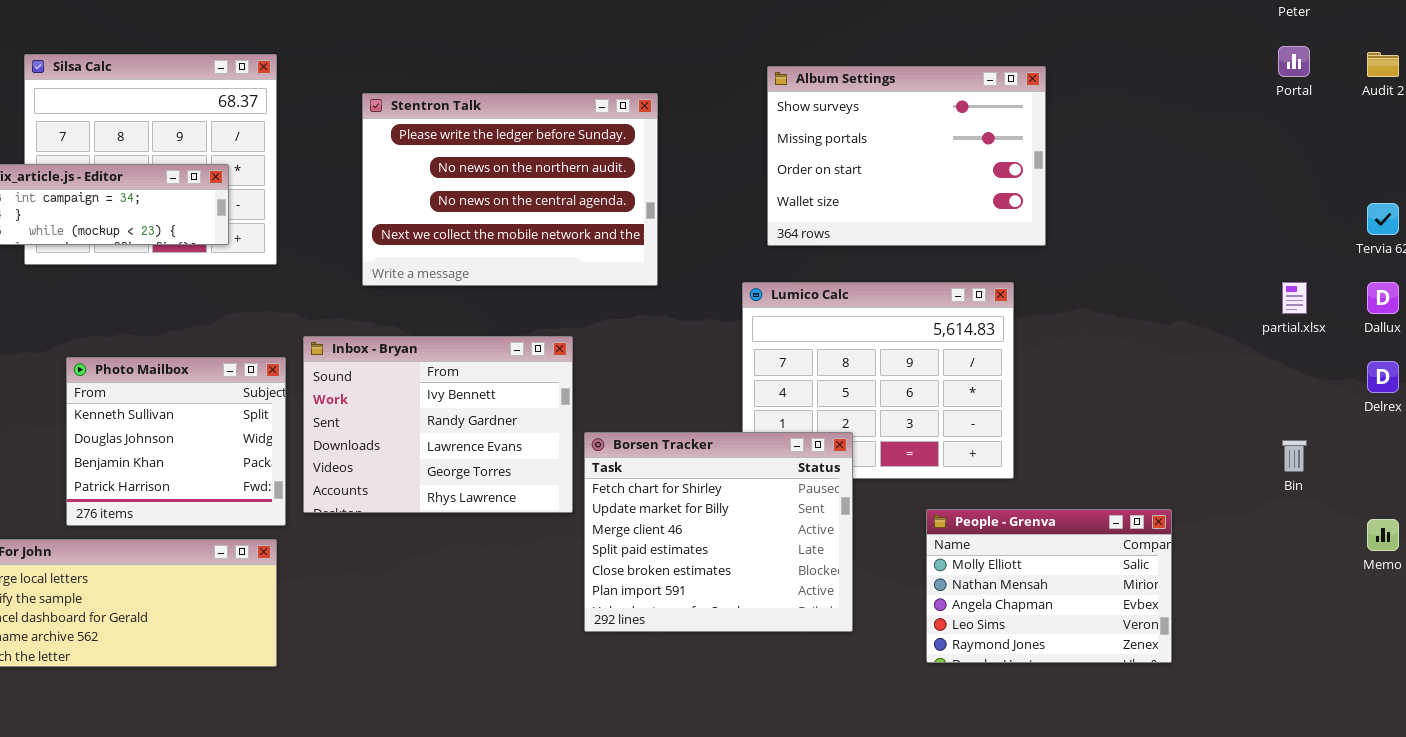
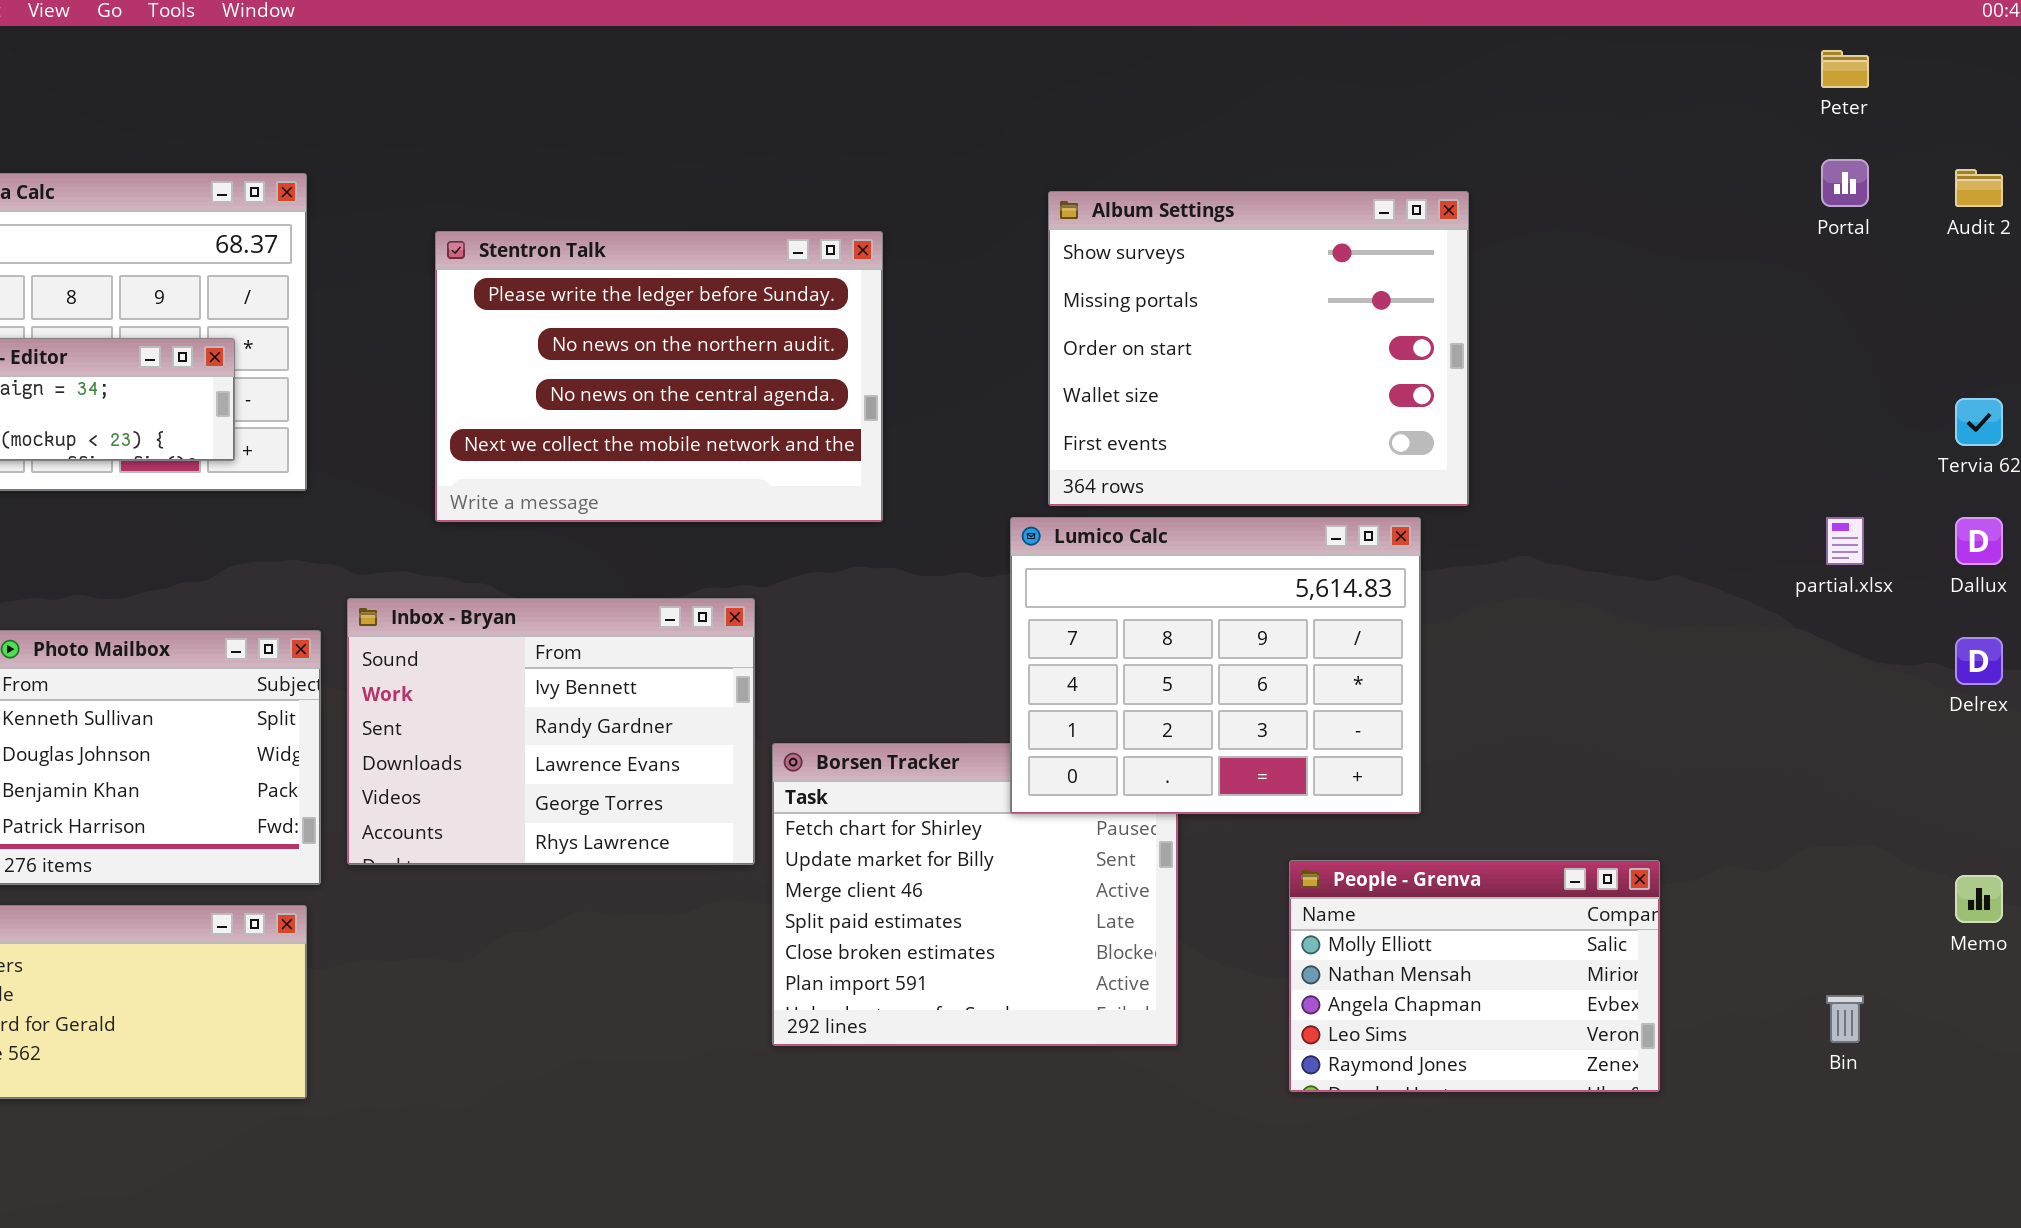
Album Settings: [767,66,1046,246] -> [1048,191,1469,506], resized
Lumico Calc: [742,282,1014,479] -> [1010,517,1421,814], raised
Bin: [1282,440,1307,472] -> [1826,995,1864,1043], moved

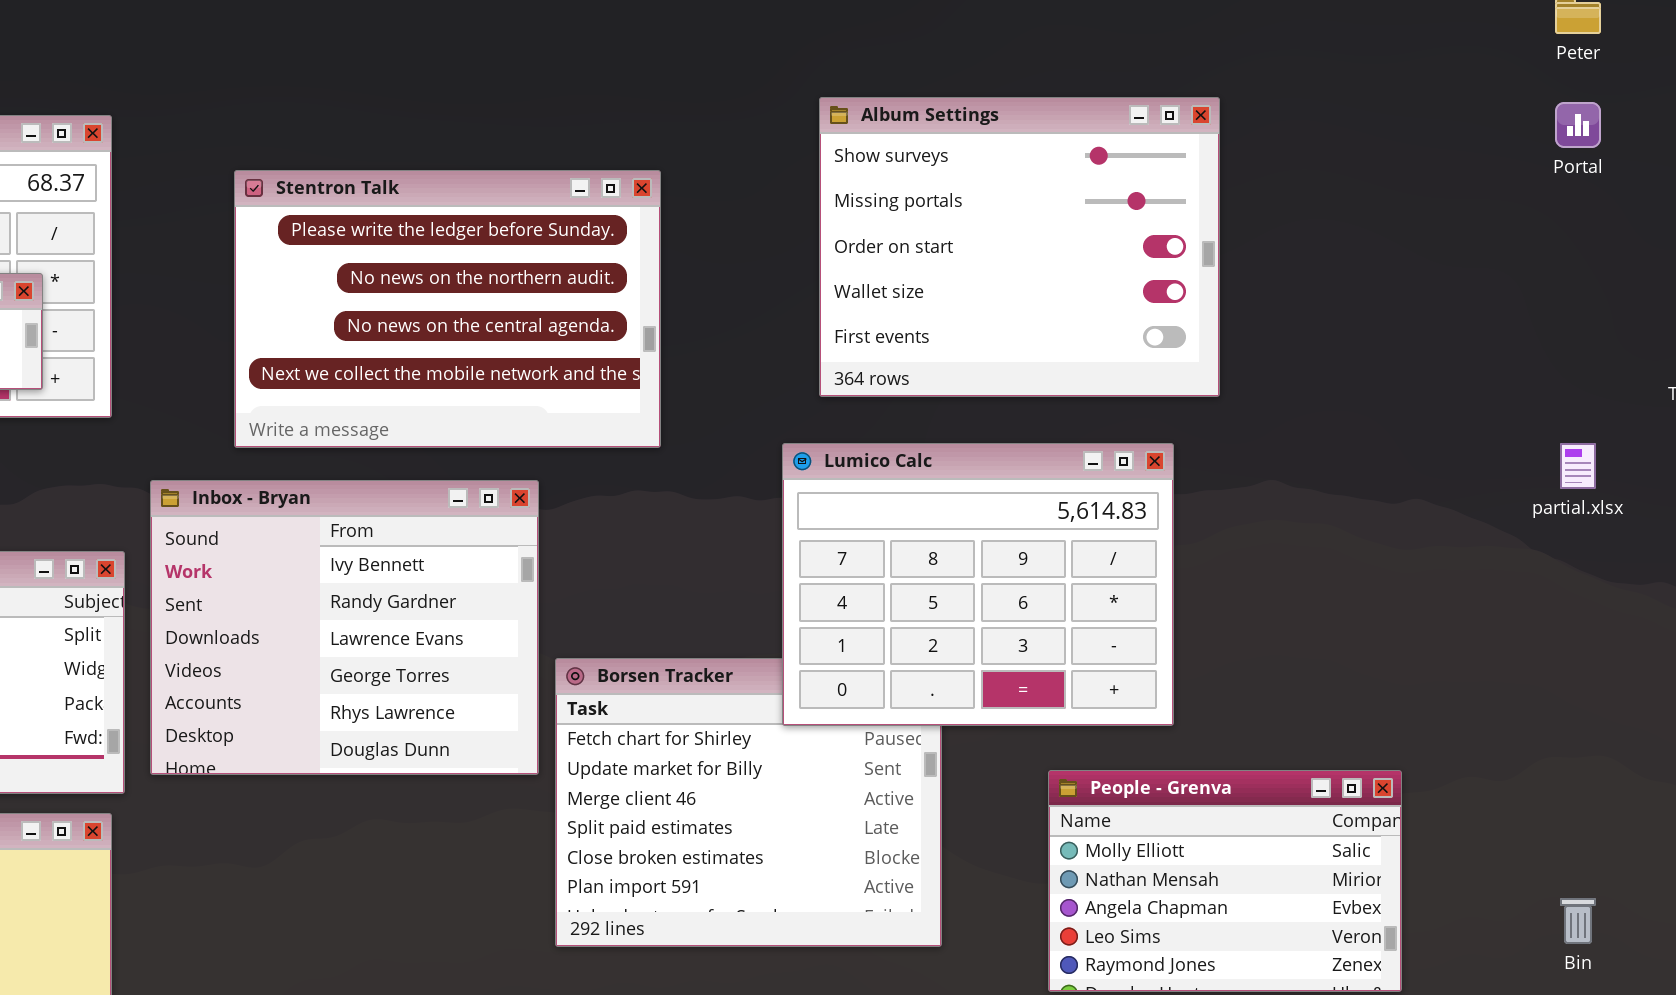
Album Settings: [1048,191,1469,506] -> [819,97,1220,397], moved
Inbox - Bryan: [347,598,755,865] -> [150,480,539,775], resized

